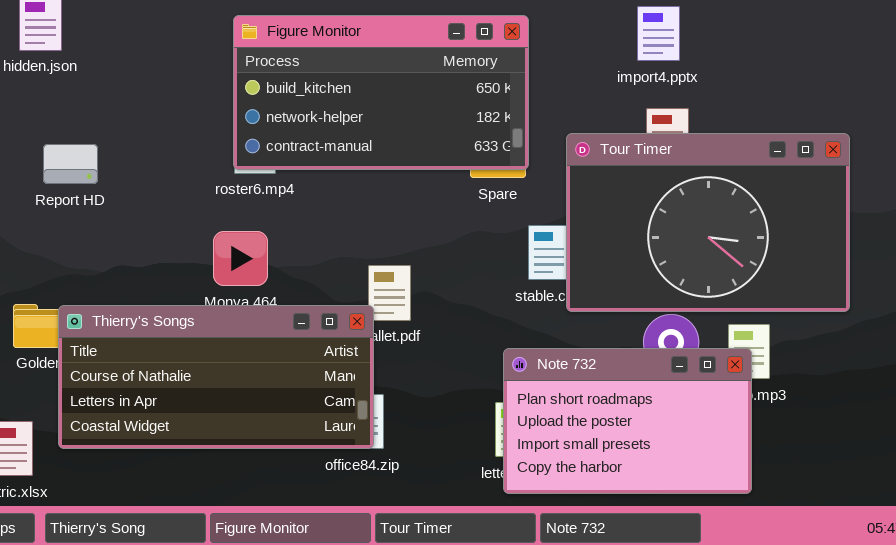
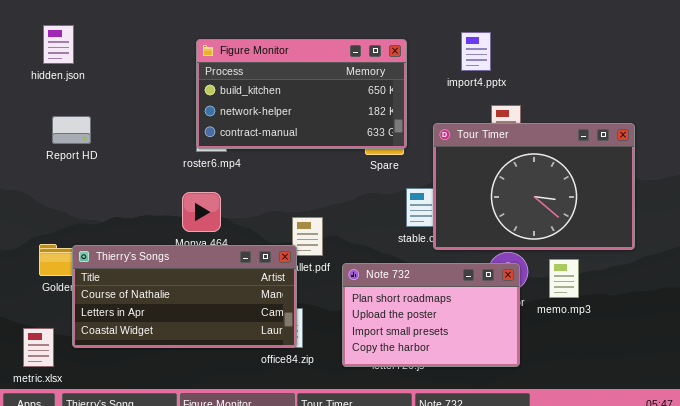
import4.pptx: [637,6,680,61] -> [461,32,491,71], moved
Report HD: [43,144,98,184] -> [52,116,91,144], moved
Note 732: [503,348,752,494] -> [342,263,520,367], moved

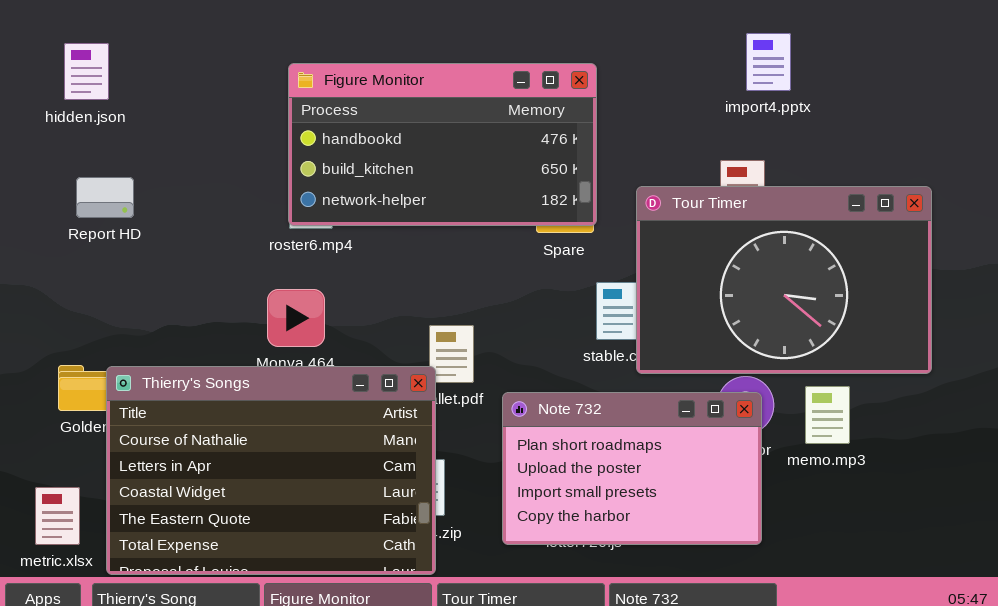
import4.pptx: [461,32,491,71] -> [746,33,791,91], moved
Figure Monitor: [196,39,407,149] -> [288,63,597,226], scrolled up 1 row
Thierry's Songs: [72,245,297,348] -> [106,366,436,575], resized

